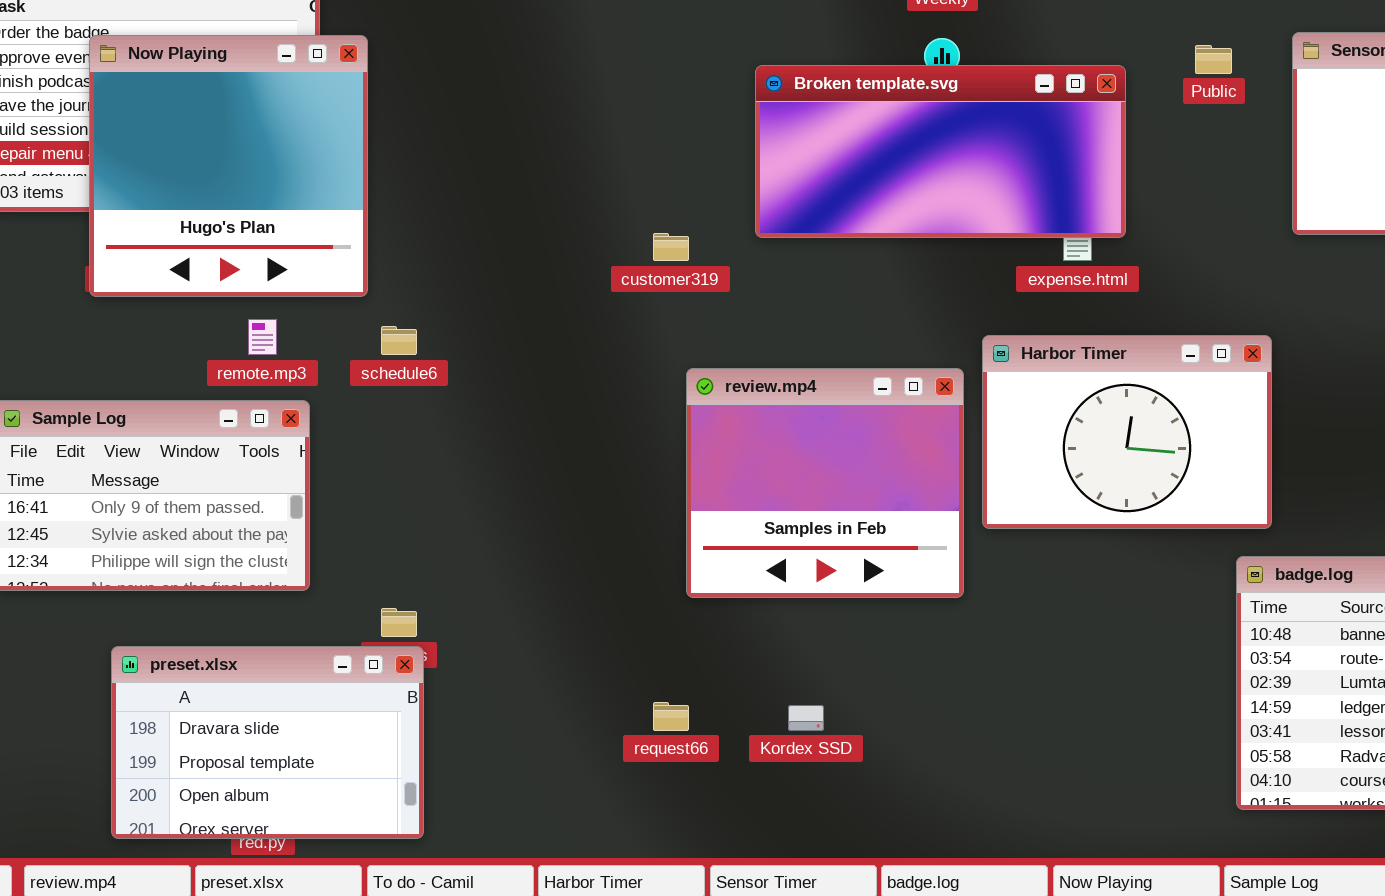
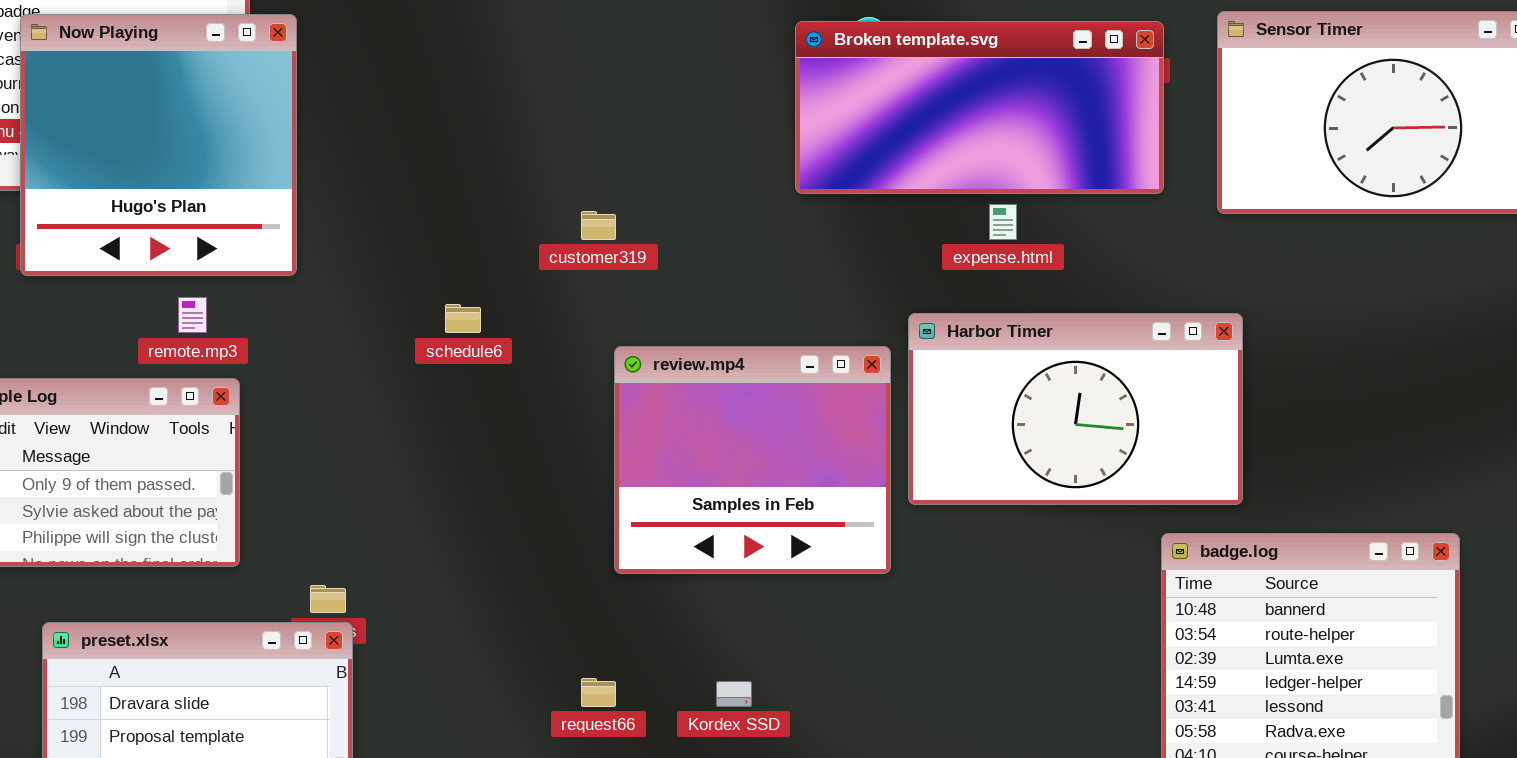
Broken template.svg: [755,65,1126,238] -> [795,21,1164,194], moved
schedule6: [381,326,417,355] -> [445,304,481,333], moved
Harbor Timer: [982,335,1272,529] -> [908,313,1243,505], resized

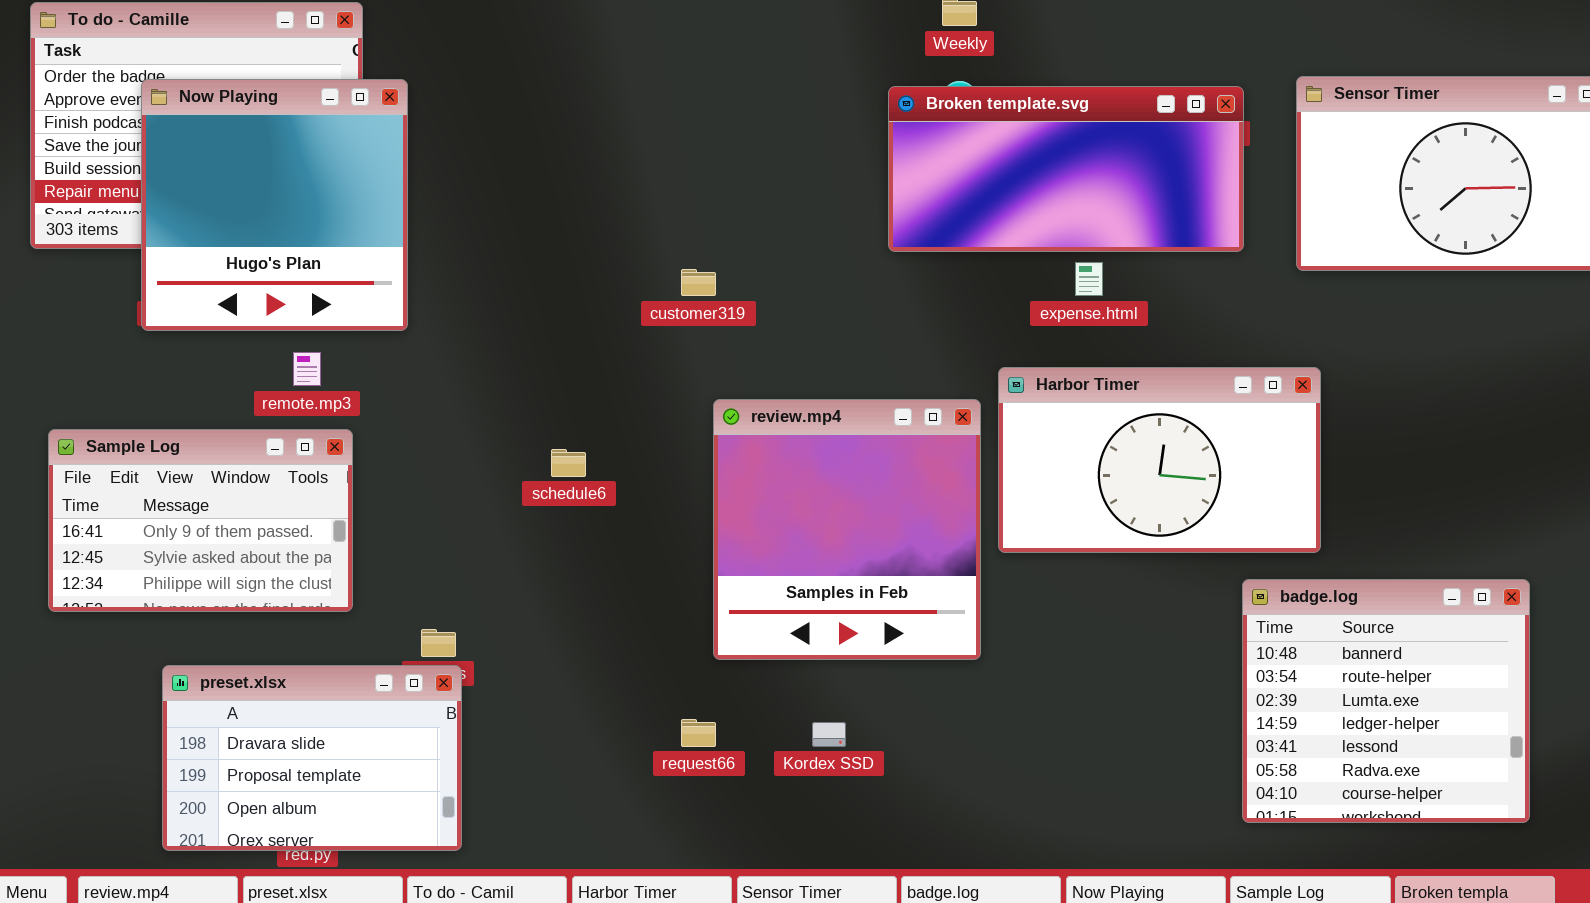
schedule6: [445,304,481,333] -> [551,449,586,477], moved
review.mp4: [614,346,891,574] -> [713,399,981,660], resized

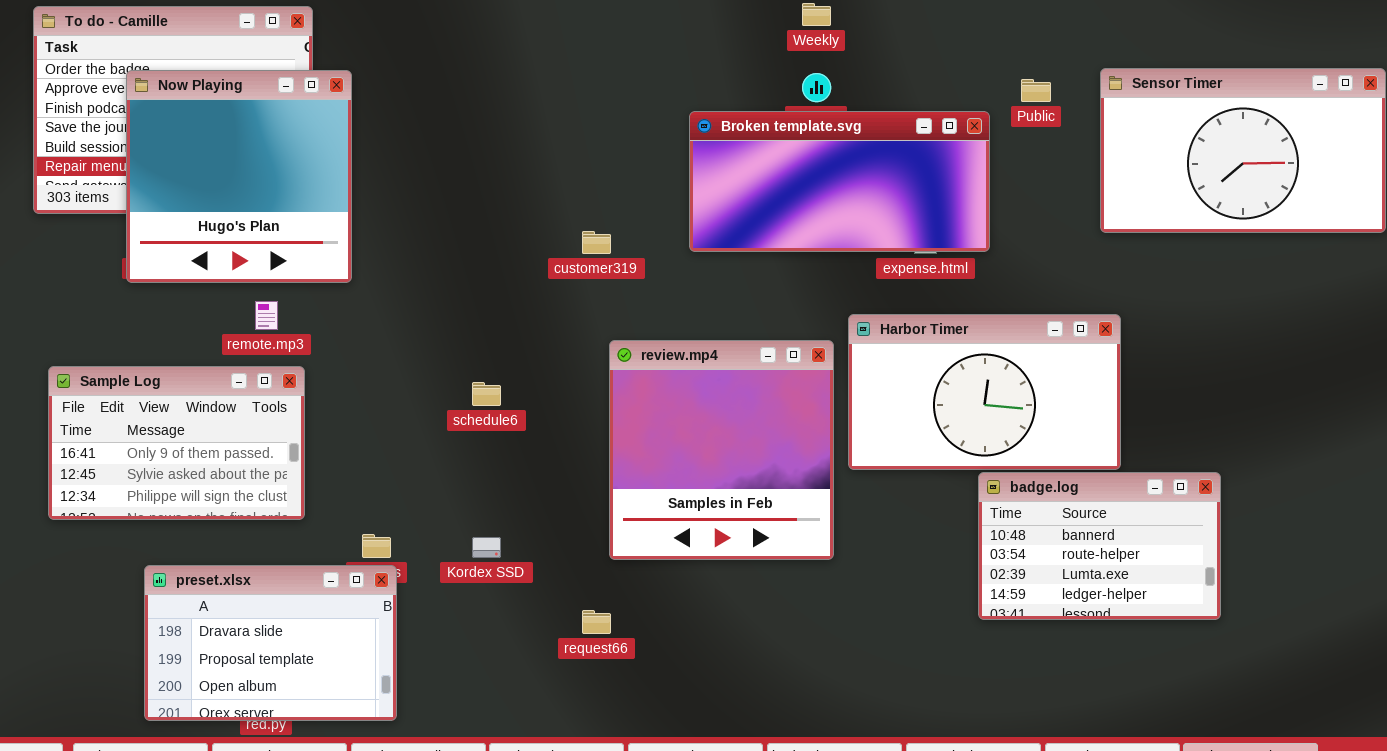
Broken template.svg: [888,86,1244,252] -> [689,111,990,252], moved
badge.log: [1242,579,1530,823] -> [978,472,1221,620], moved, resized
Kordex SSD: [812,722,846,747] -> [472,537,501,558], moved

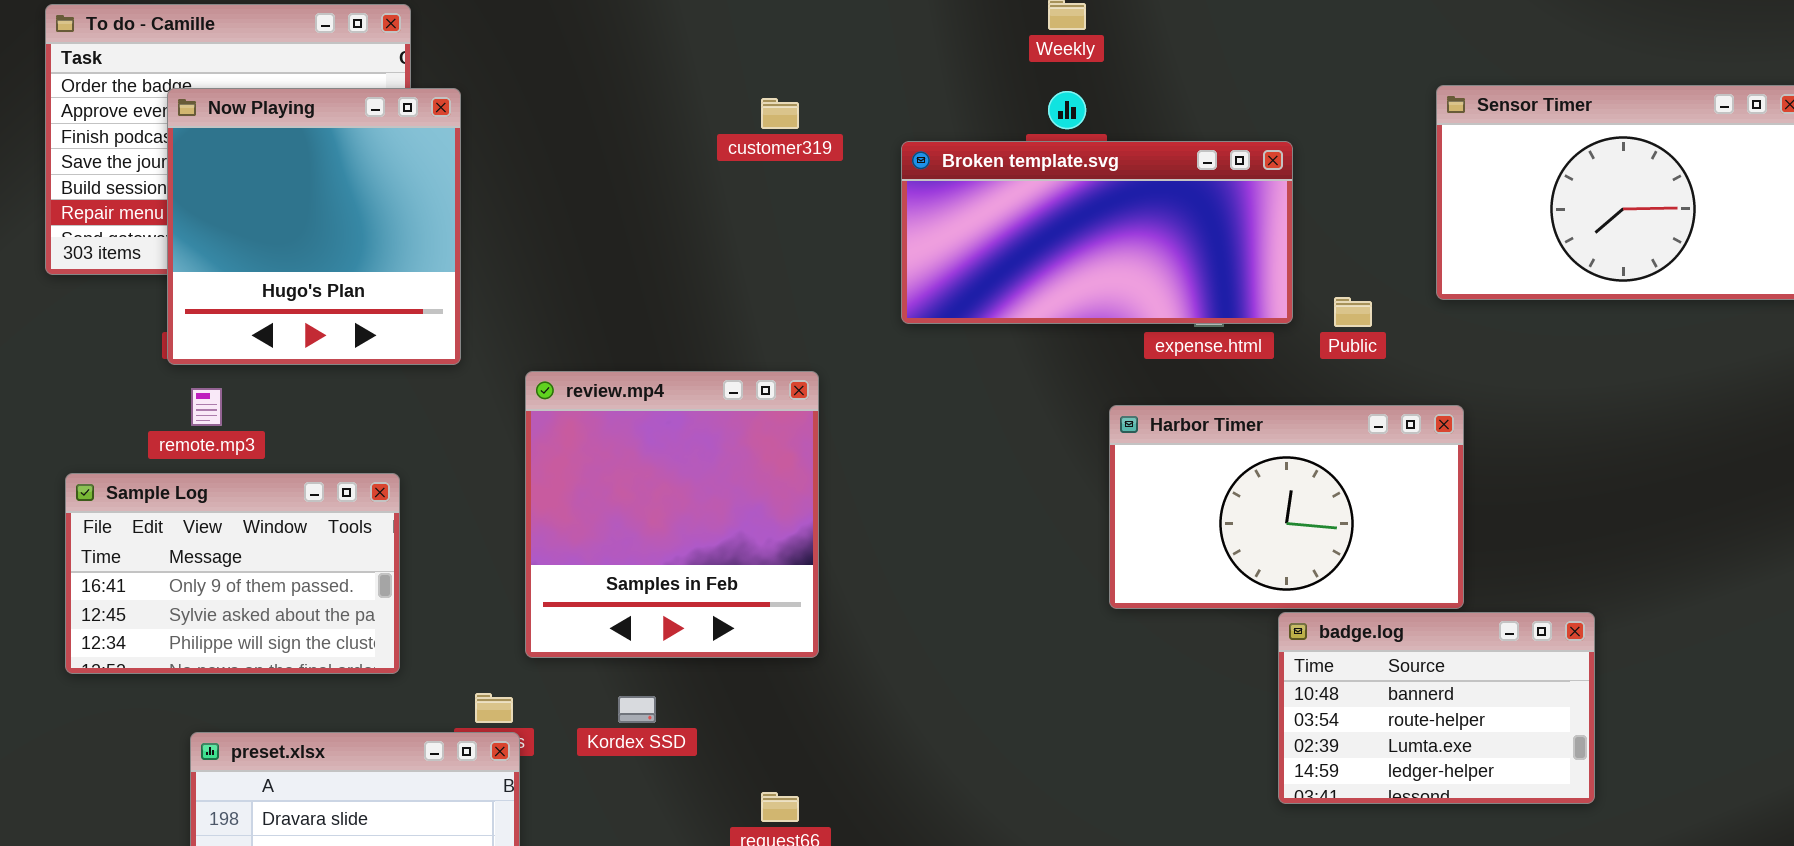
Public: [1021,79,1051,102] -> [1334,297,1372,327], moved
customer319: [582,231,611,254] -> [761,98,799,129], moved
remote.mp3: [255,301,278,330] -> [191,388,222,426], moved
review.mp4: [609,340,834,560] -> [525,371,819,658], moved

